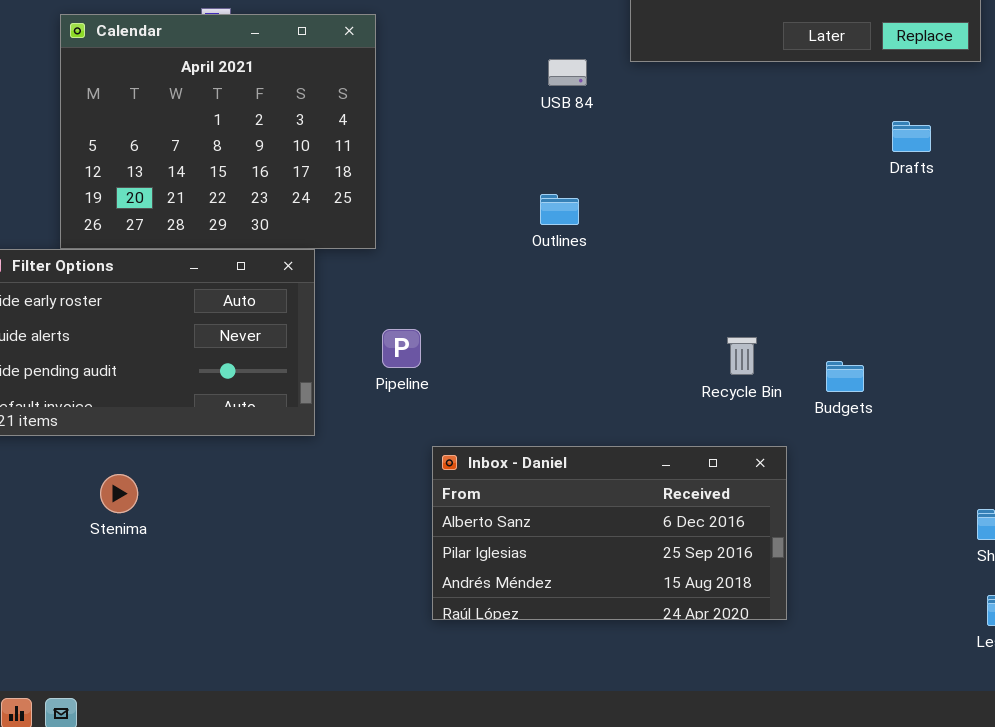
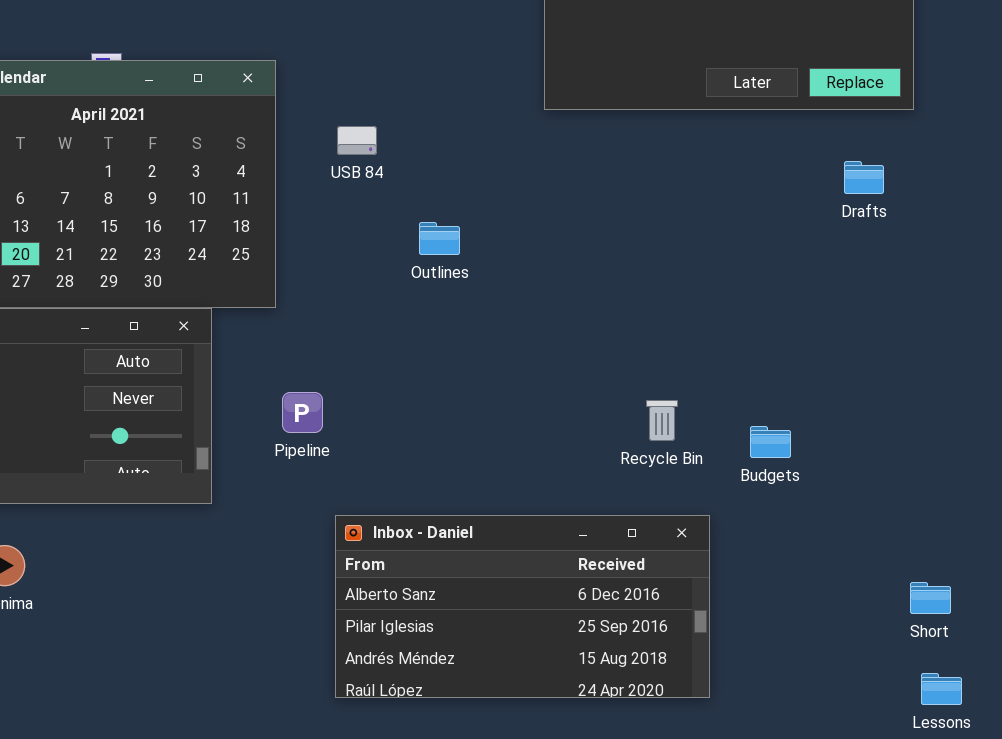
USB 84: [548,59,587,86] -> [337,126,377,155], moved
Drafts: [892,121,931,152] -> [844,161,884,194], moved
Outlines: [540,194,579,225] -> [419,222,460,255], moved

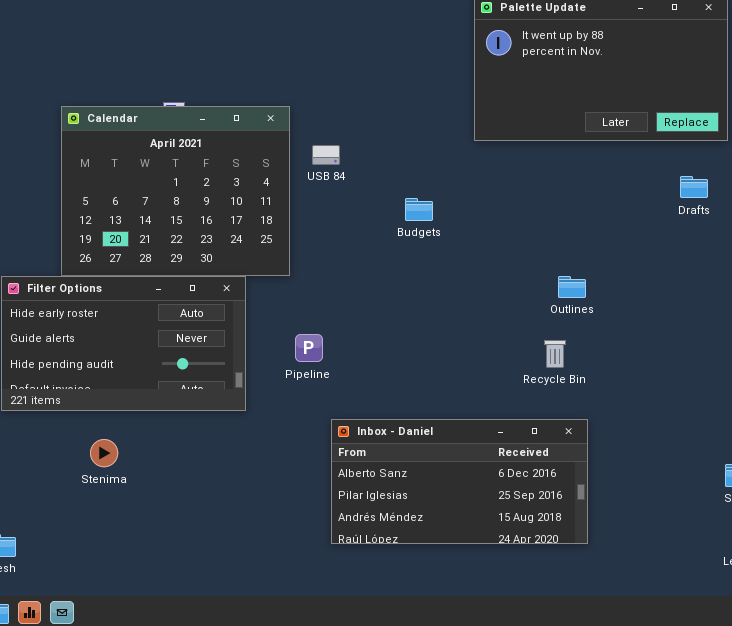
USB 84: [337,126,377,155] -> [312,145,340,165], moved
Outlines: [419,222,460,255] -> [558,276,586,298], moved
Budgets: [750,426,791,458] -> [405,198,433,221], moved

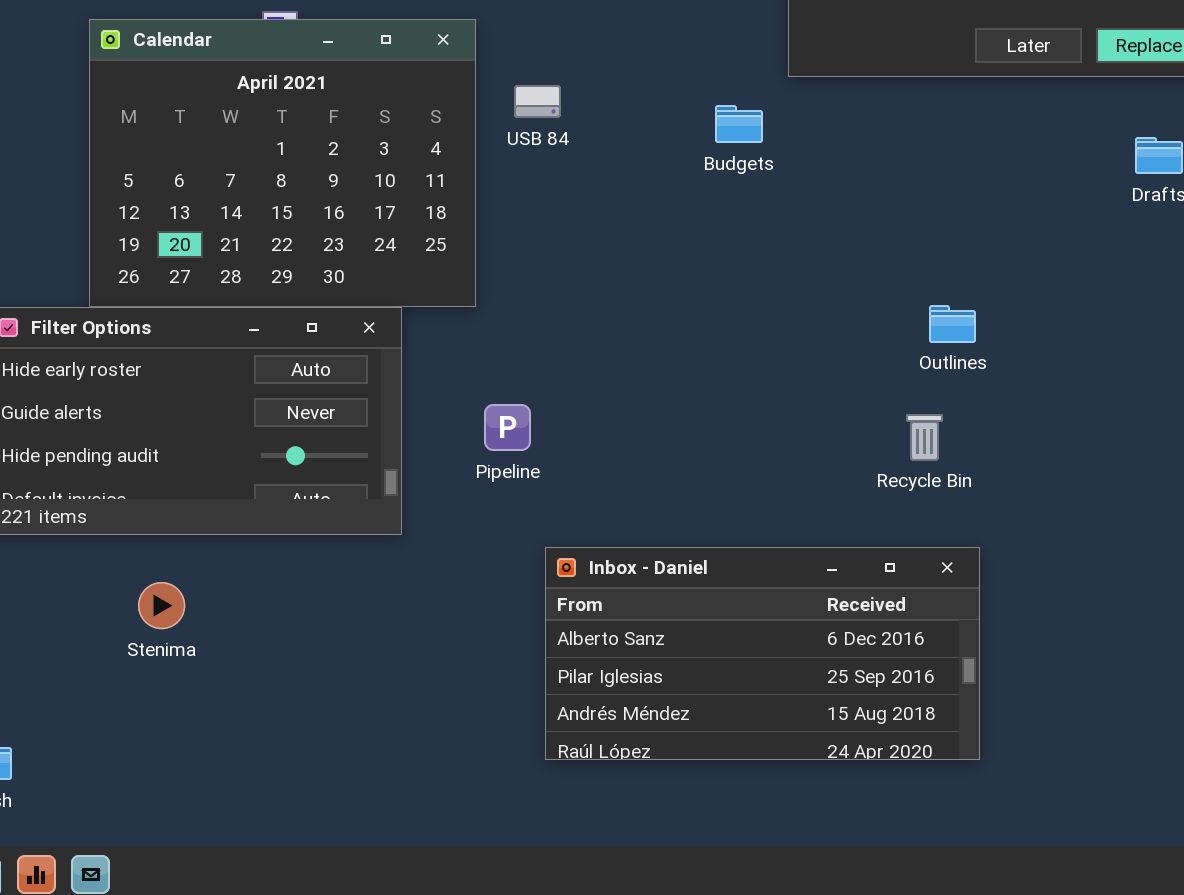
Budgets: [405,198,433,221] -> [715,105,763,143], moved

